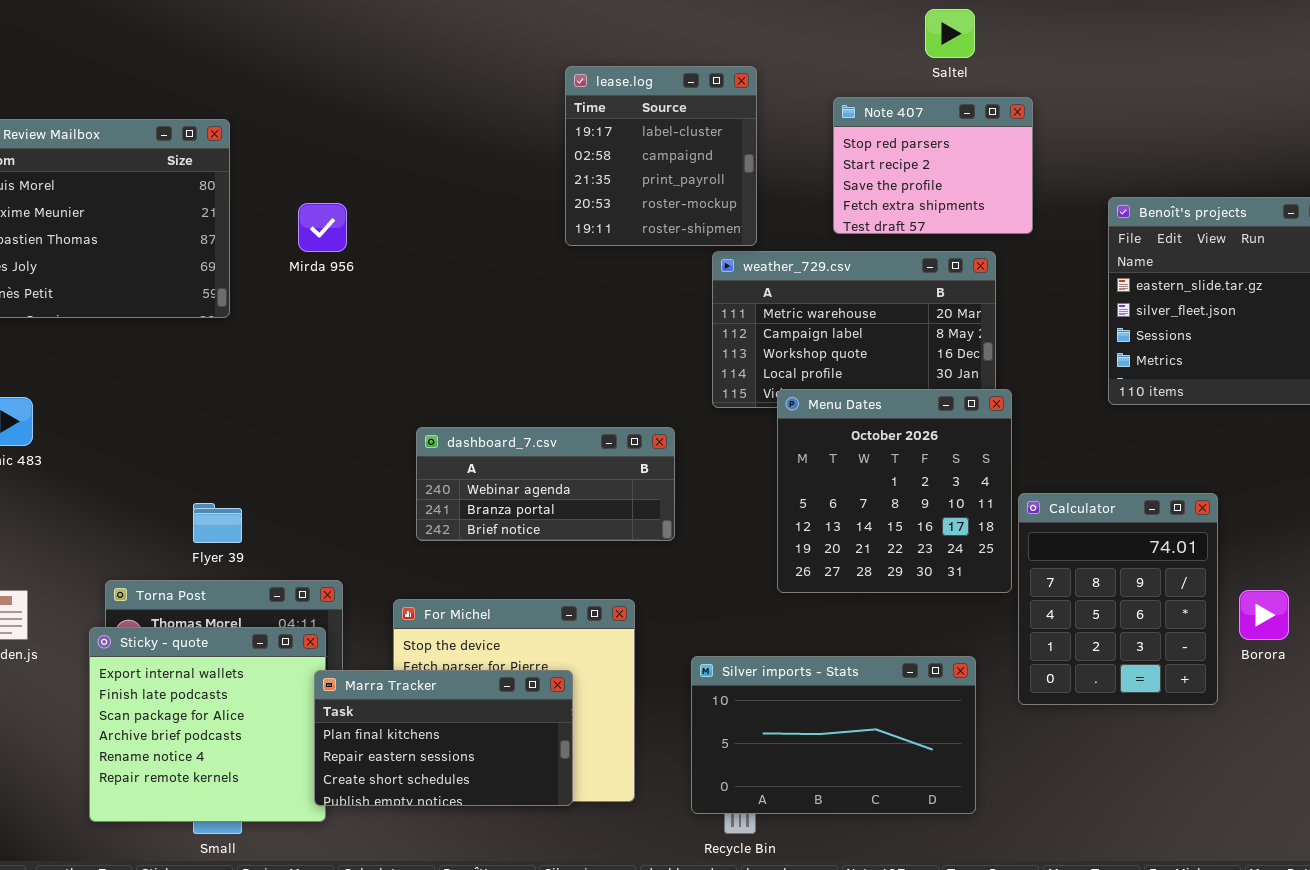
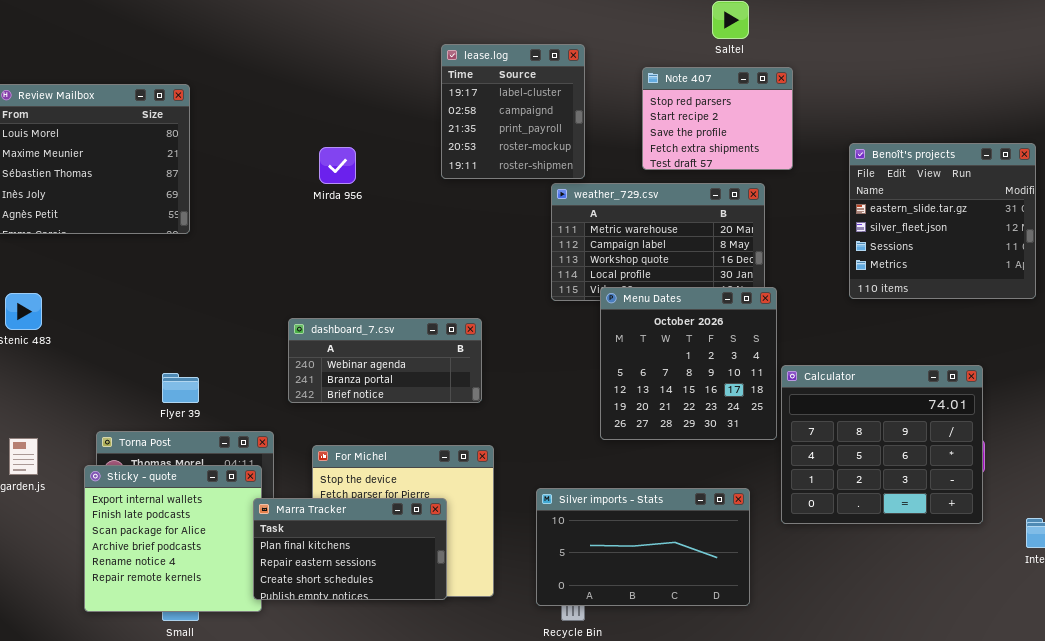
Mirda 956: [298,203,347,252] -> [319,147,356,184], moved
dashboard_7.csv: [416,427,675,541] -> [288,318,482,403], moved
Calculator: [1018,493,1218,705] -> [781,365,983,524], resized

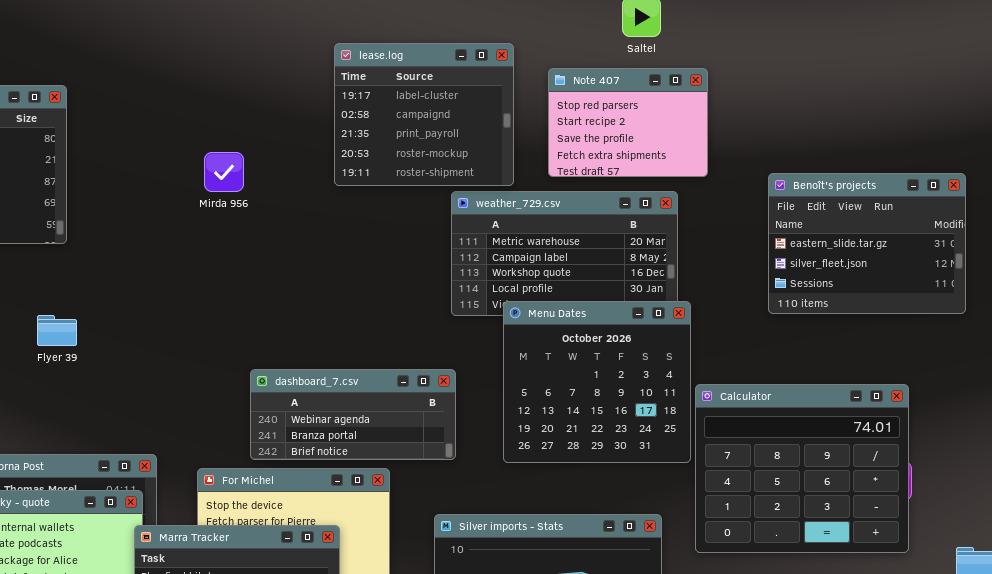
lease.log: [441,44,585,179] -> [334,43,514,186], resized
Benoît's projects: [849,143,1036,299] -> [768,173,966,314], resized
dashboard_7.csv: [288,318,482,403] -> [250,369,456,460], moved
Flyer 39: [162,373,199,403] -> [37,315,77,346], moved

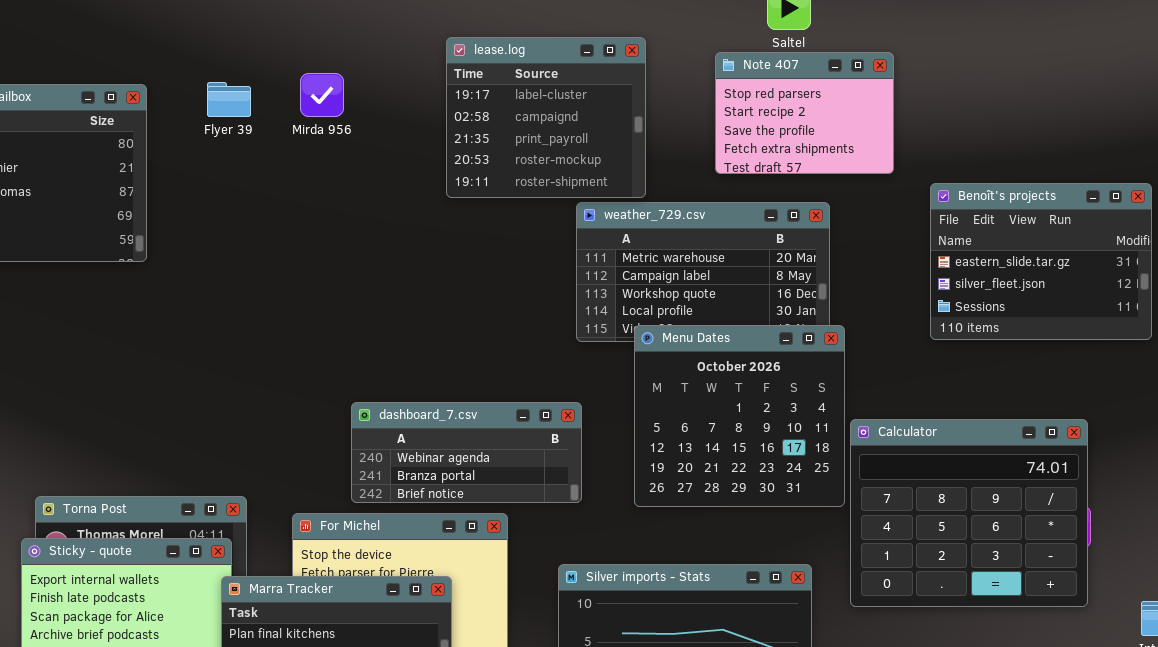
Note 407: [548,68,708,177] -> [715,52,894,174], moved
Mirda 956: [204,152,244,192] -> [300,73,344,117], moved
Flyer 39: [37,315,77,346] -> [207,82,251,117], moved

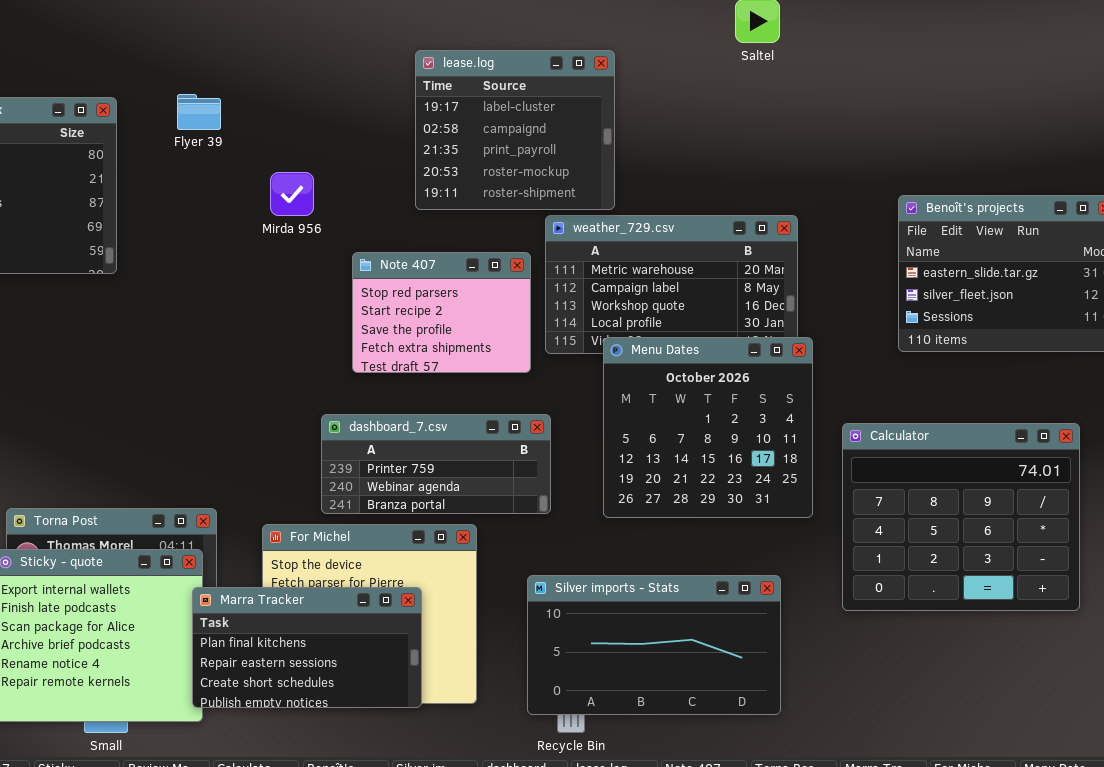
Note 407: [715,52,894,174] -> [352,252,531,373], moved
Mirda 956: [300,73,344,117] -> [270,172,314,216], moved
dashboard_7.csv: [351,402,582,503] -> [321,414,551,514], scrolled up 1 row
Calculator: [850,419,1088,607] -> [842,423,1080,611], moved

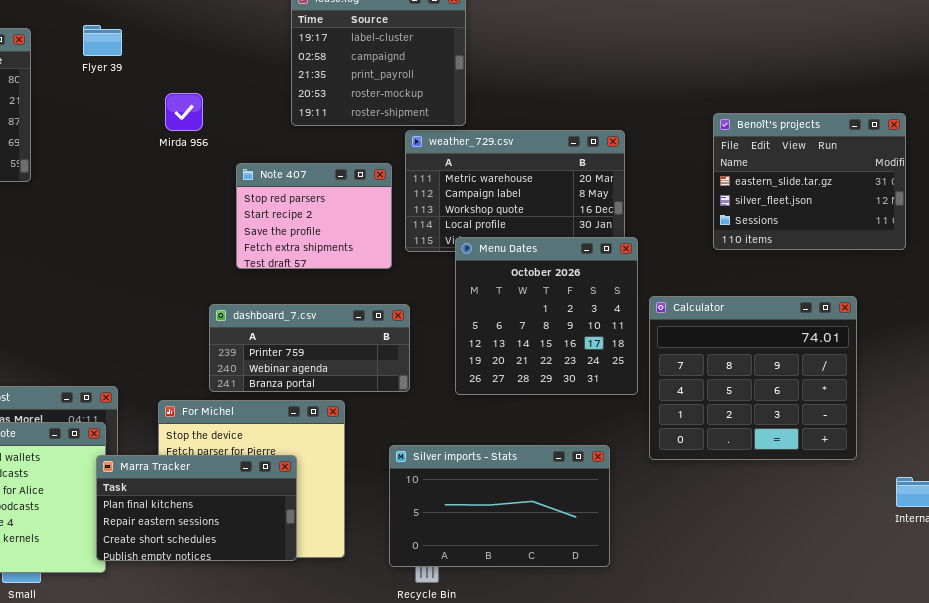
Calculator: [842,423,1080,611] -> [649,296,857,460], moved

